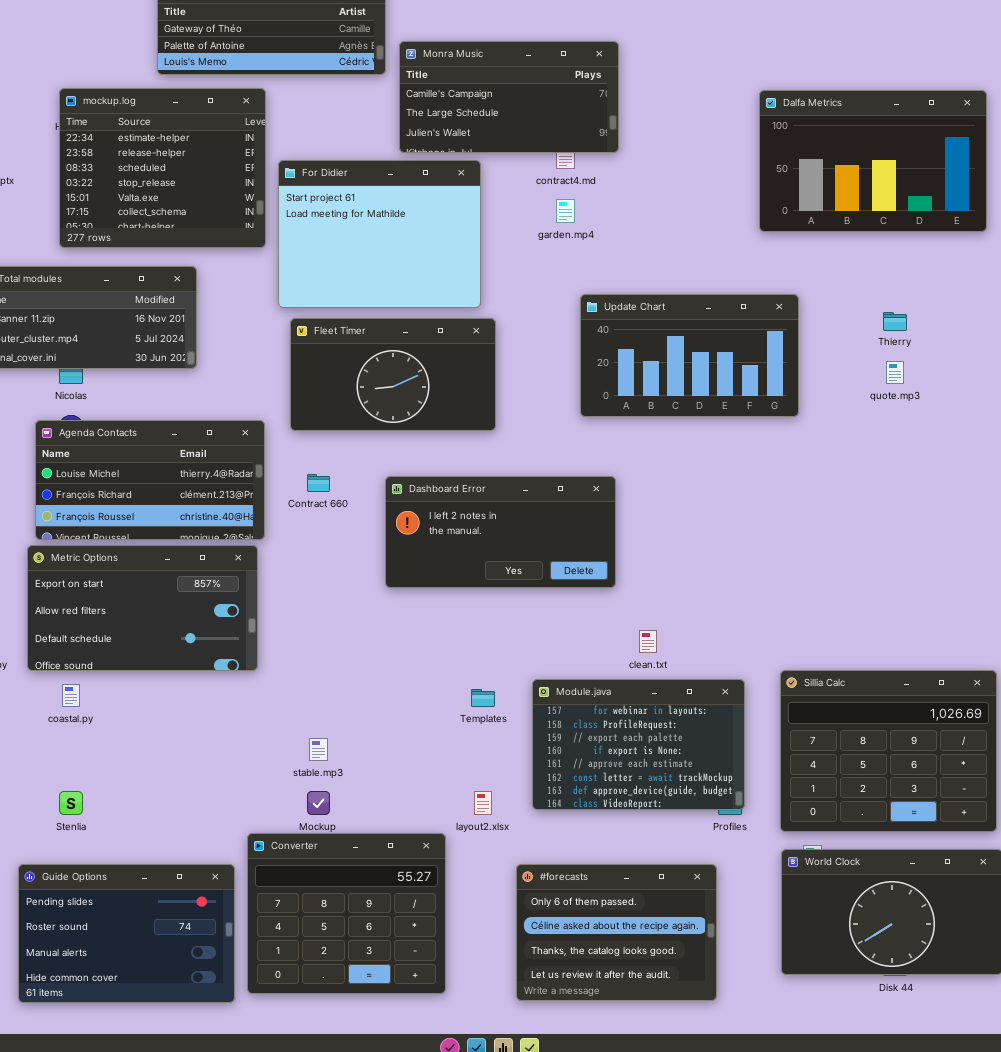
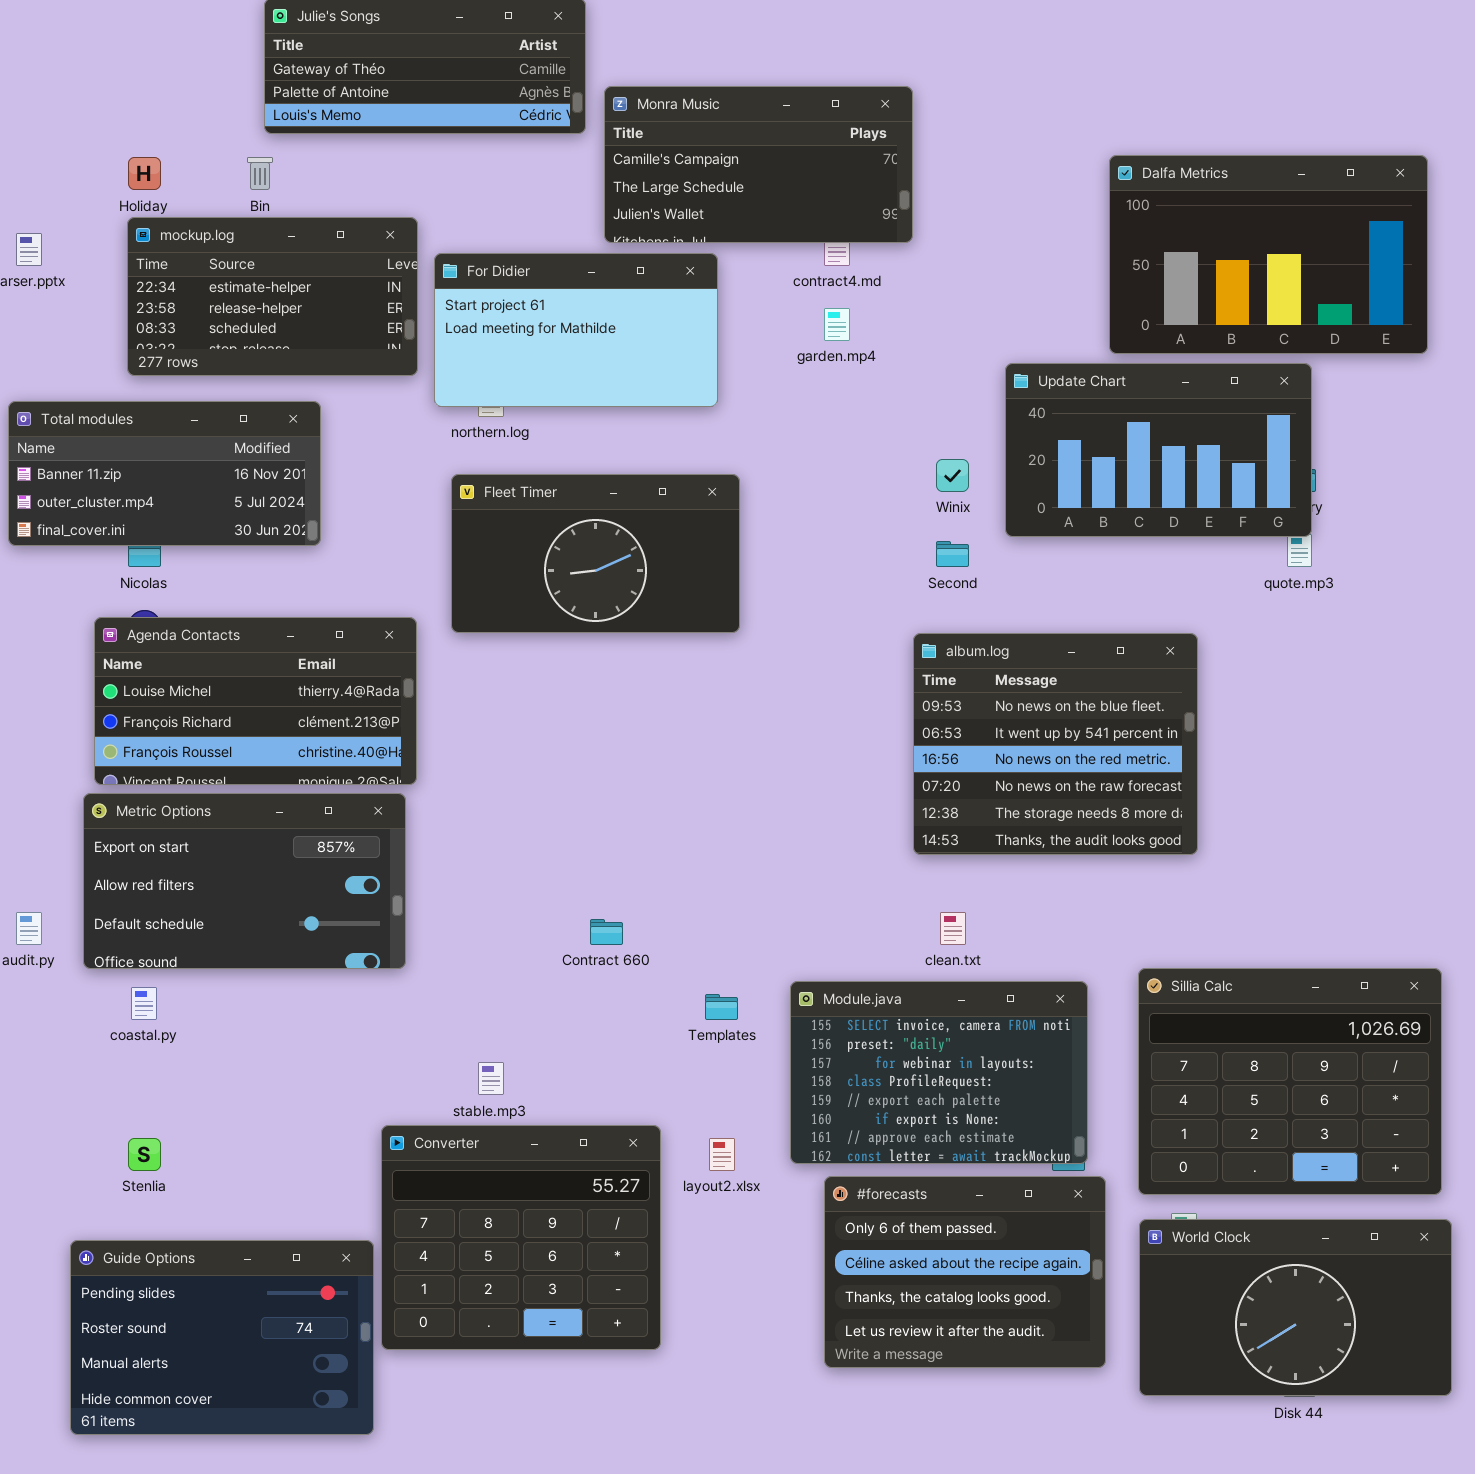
mockup.log: [59,88,266,248] -> [127,217,418,376], resized
For Didier: [278,160,481,308] -> [434,253,718,407], resized
Update Chart: [580,294,799,417] -> [1005,363,1312,537], moved
album.log: none -> [913,633,1198,855], opened
Contract 660: [307,474,330,492] -> [590,919,623,945], moved
Dashboard Error: [385,476,616,588] -> none, closed
Module.java: [532,679,745,810] -> [790,981,1088,1164], scrolled up 2 rows
Converter: [247,833,446,994] -> [381,1125,661,1350], moved
#forecasts: [516,864,717,1001] -> [824,1176,1106,1368], moved

